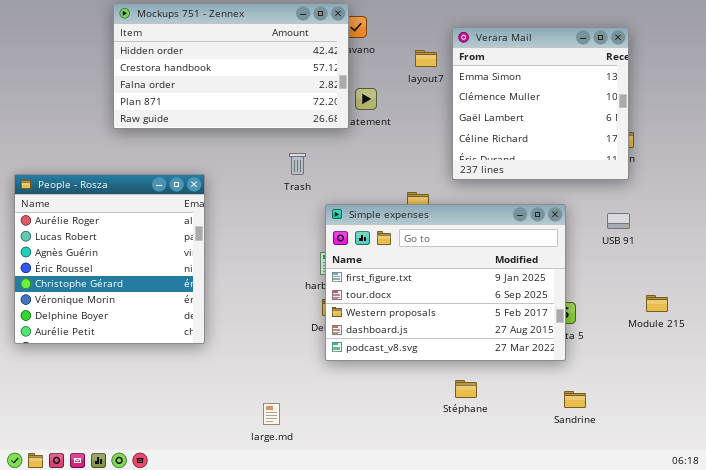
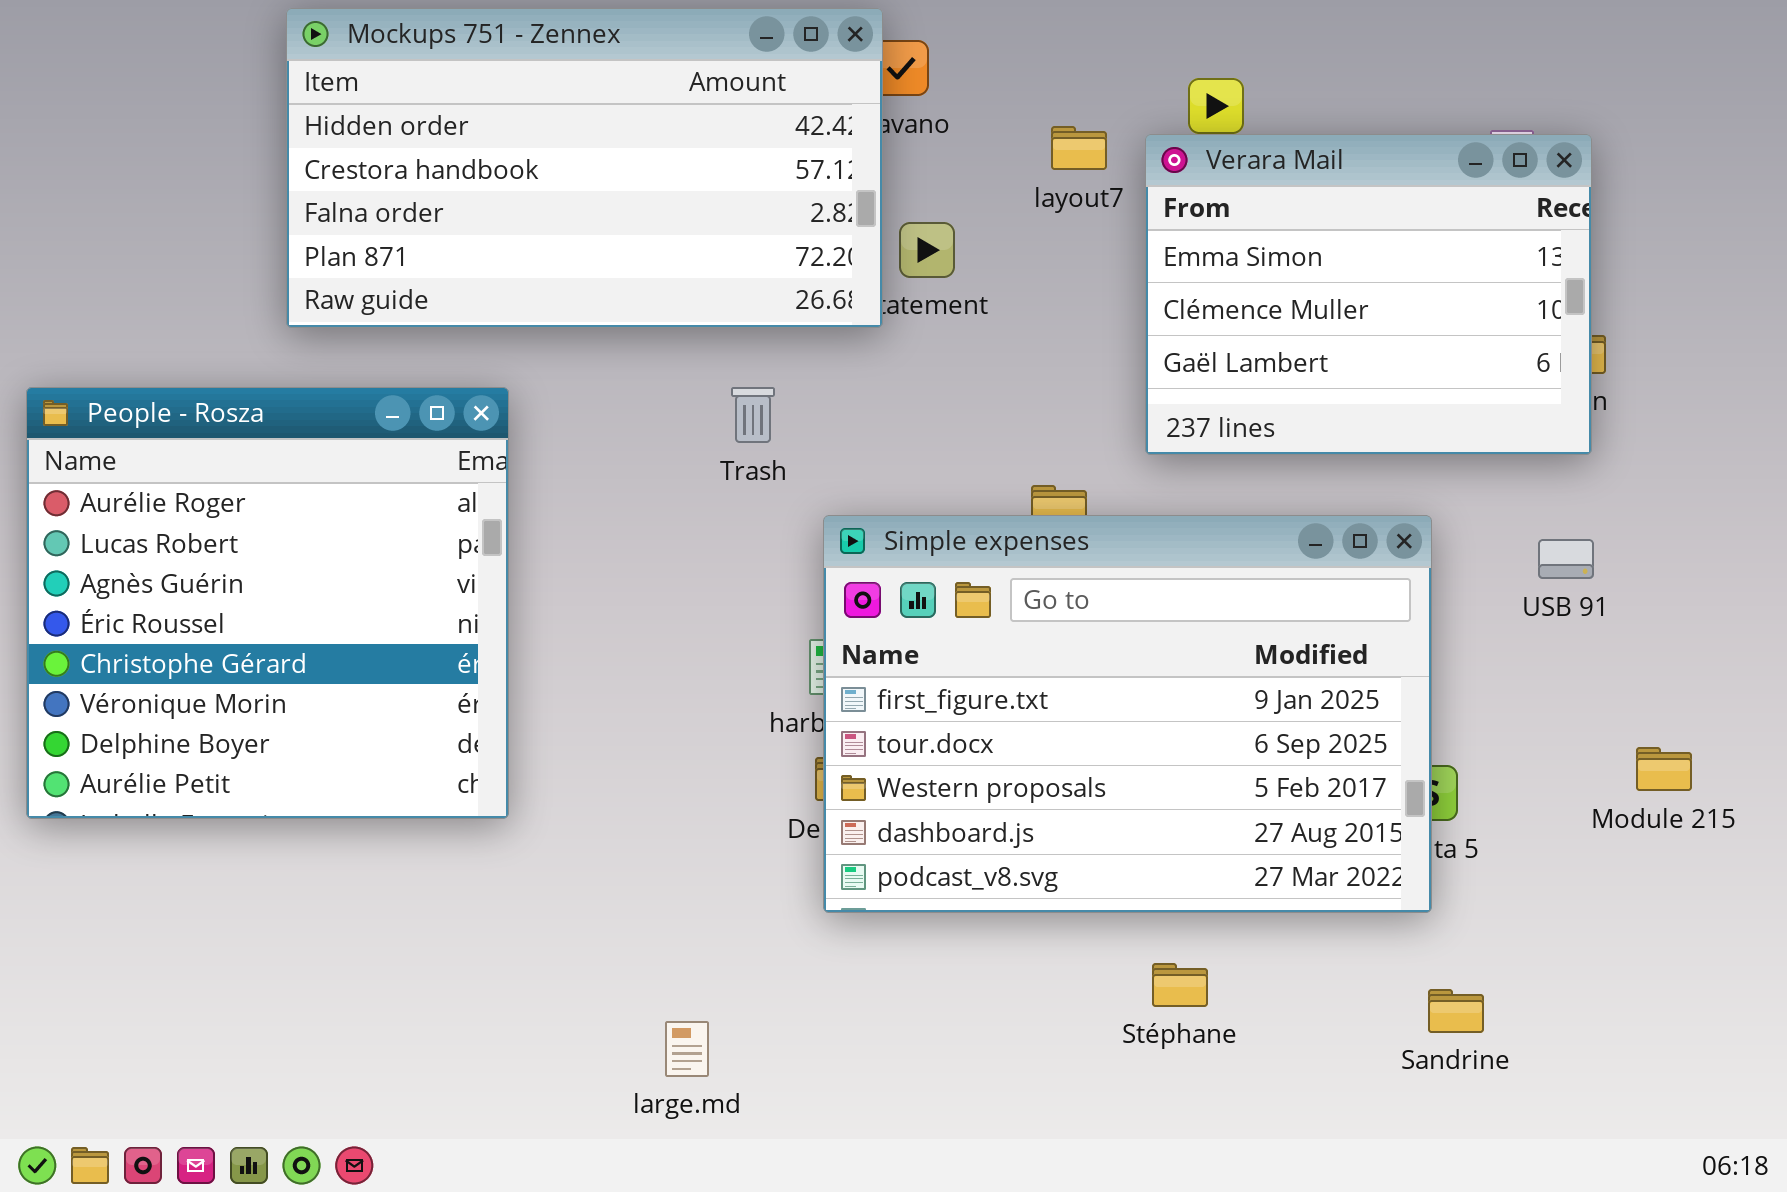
Verara Mail: [452,27,629,180] -> [1145,134,1592,455], resized
People - Rosza: [14,174,205,344] -> [26,387,509,819], moved

